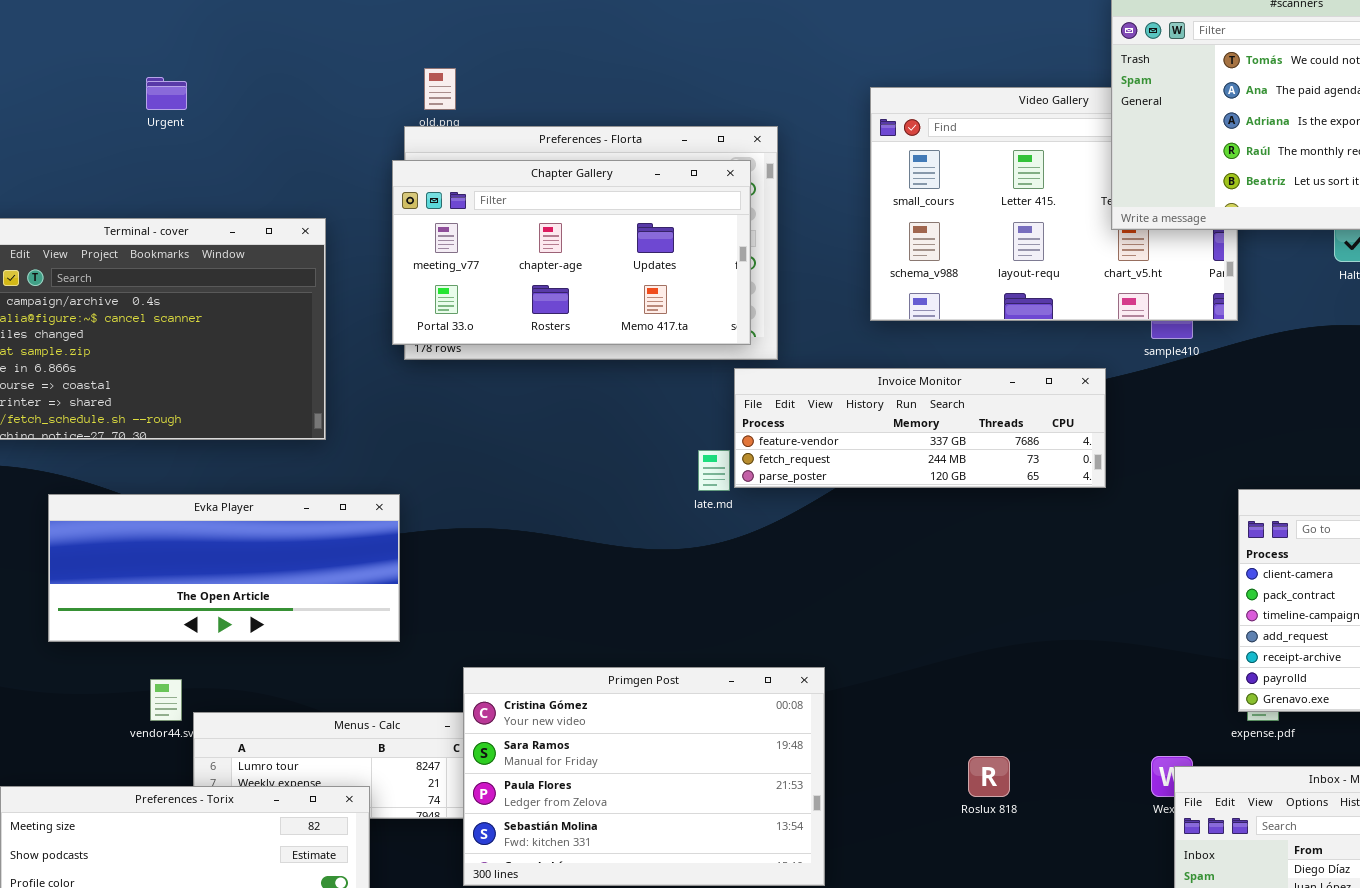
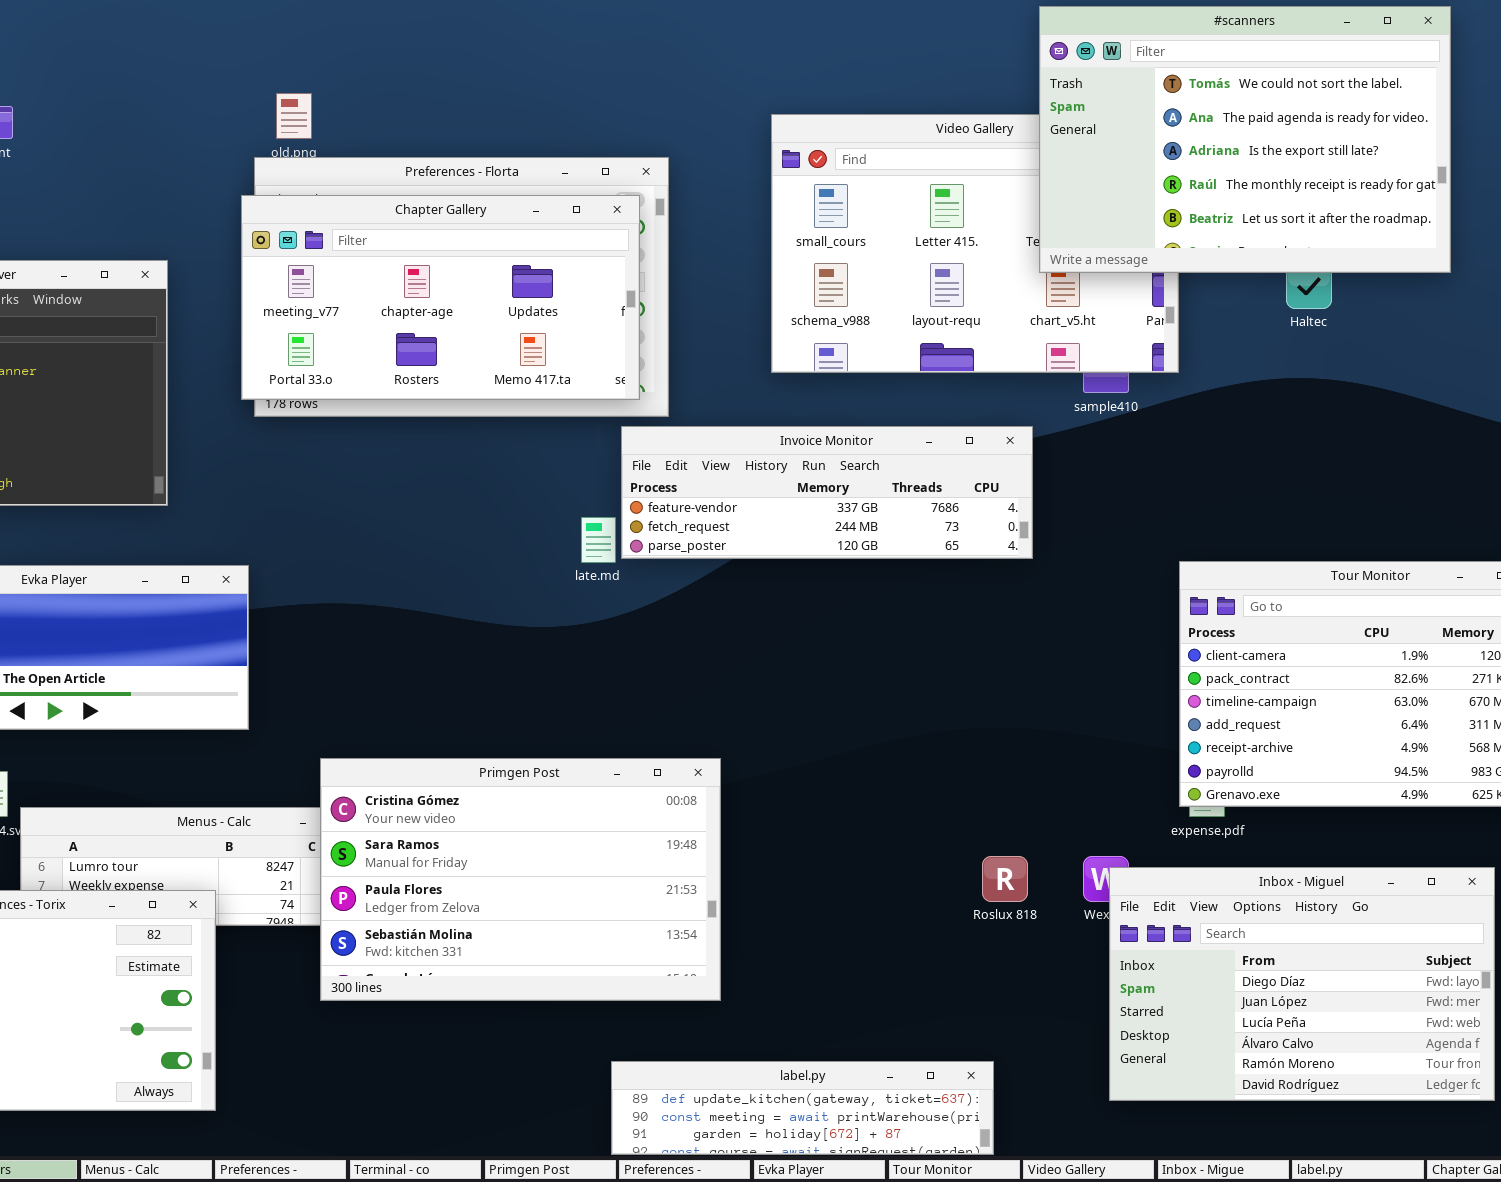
Roslux 818: [968,756,1010,797] -> [982,856,1028,902], moved

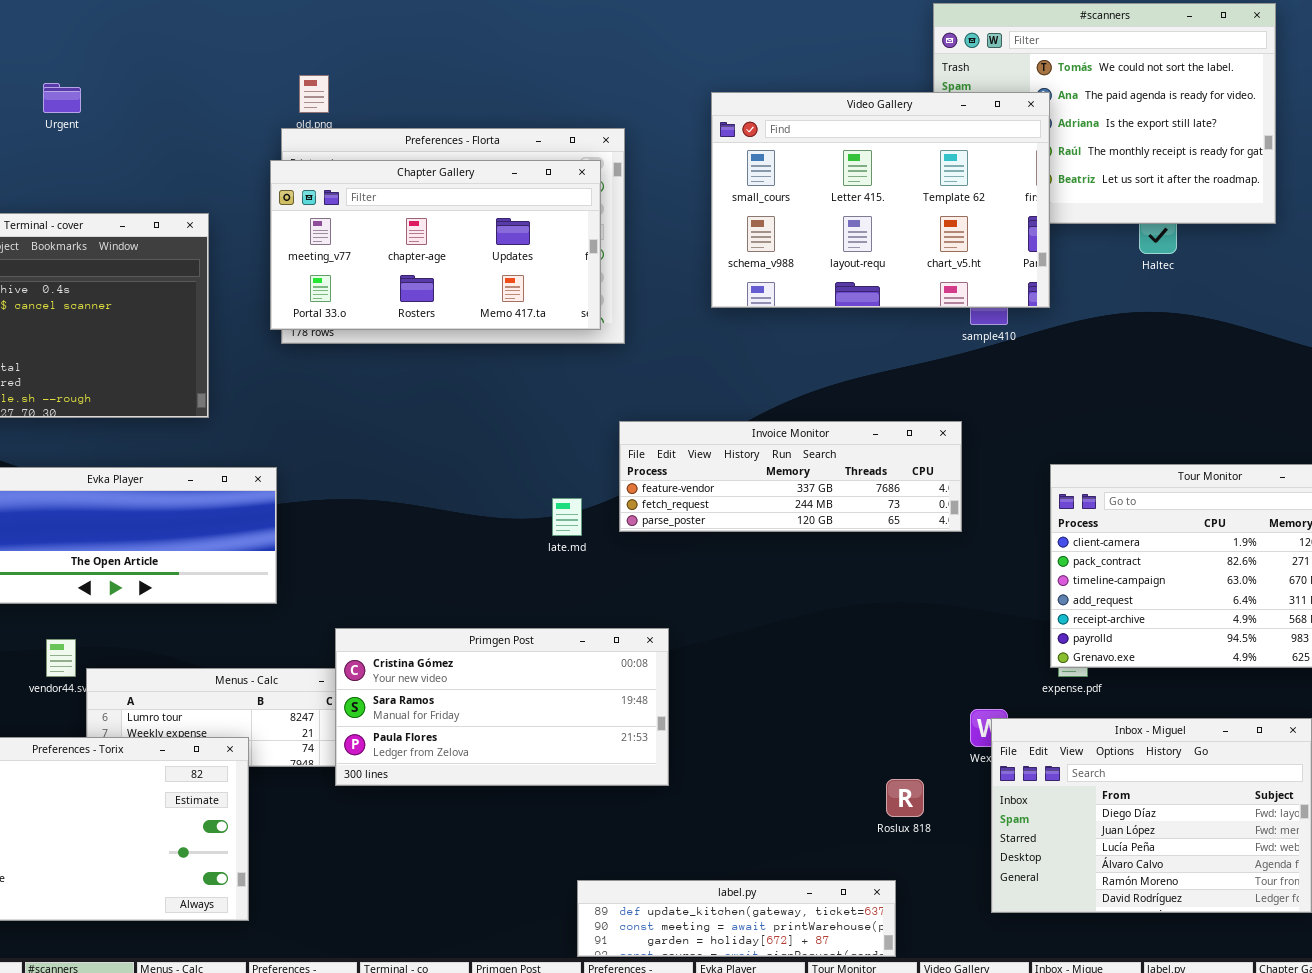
Video Gallery: [771,114,1179,373] -> [711,92,1050,308], raised
Invoice Monitor: [621,426,1033,559] -> [619,421,962,532], moved
late.md: [581,517,616,563] -> [552,498,582,536], moved
Primgen Post: [320,758,721,1001] -> [335,628,669,786], resized
Roslux 818: [982,856,1028,902] -> [886,779,924,817], moved

